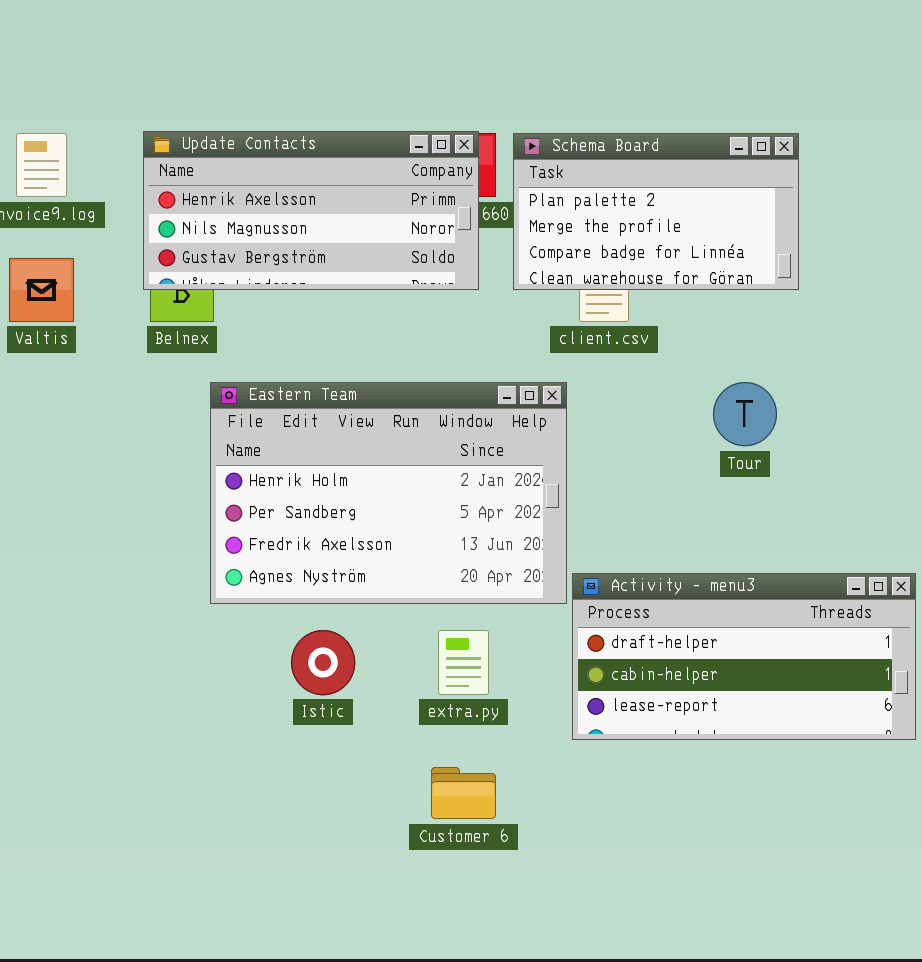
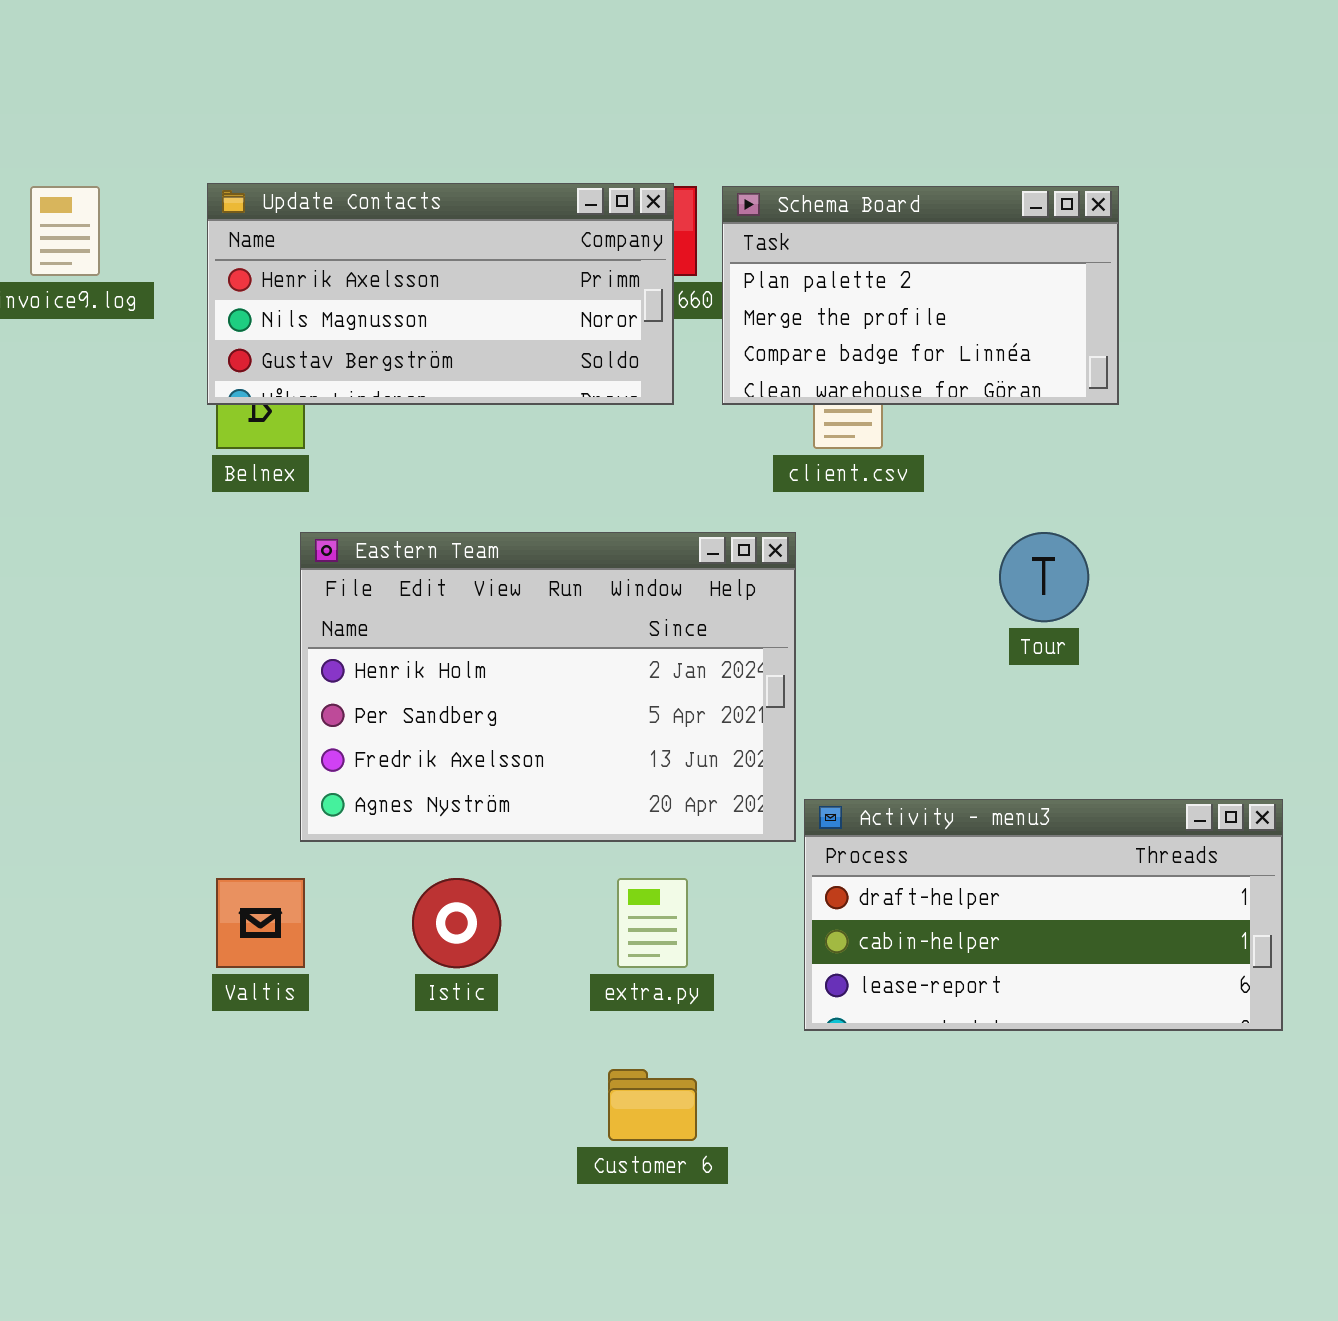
Valtis: [9,258,74,322] -> [216,878,305,968], moved

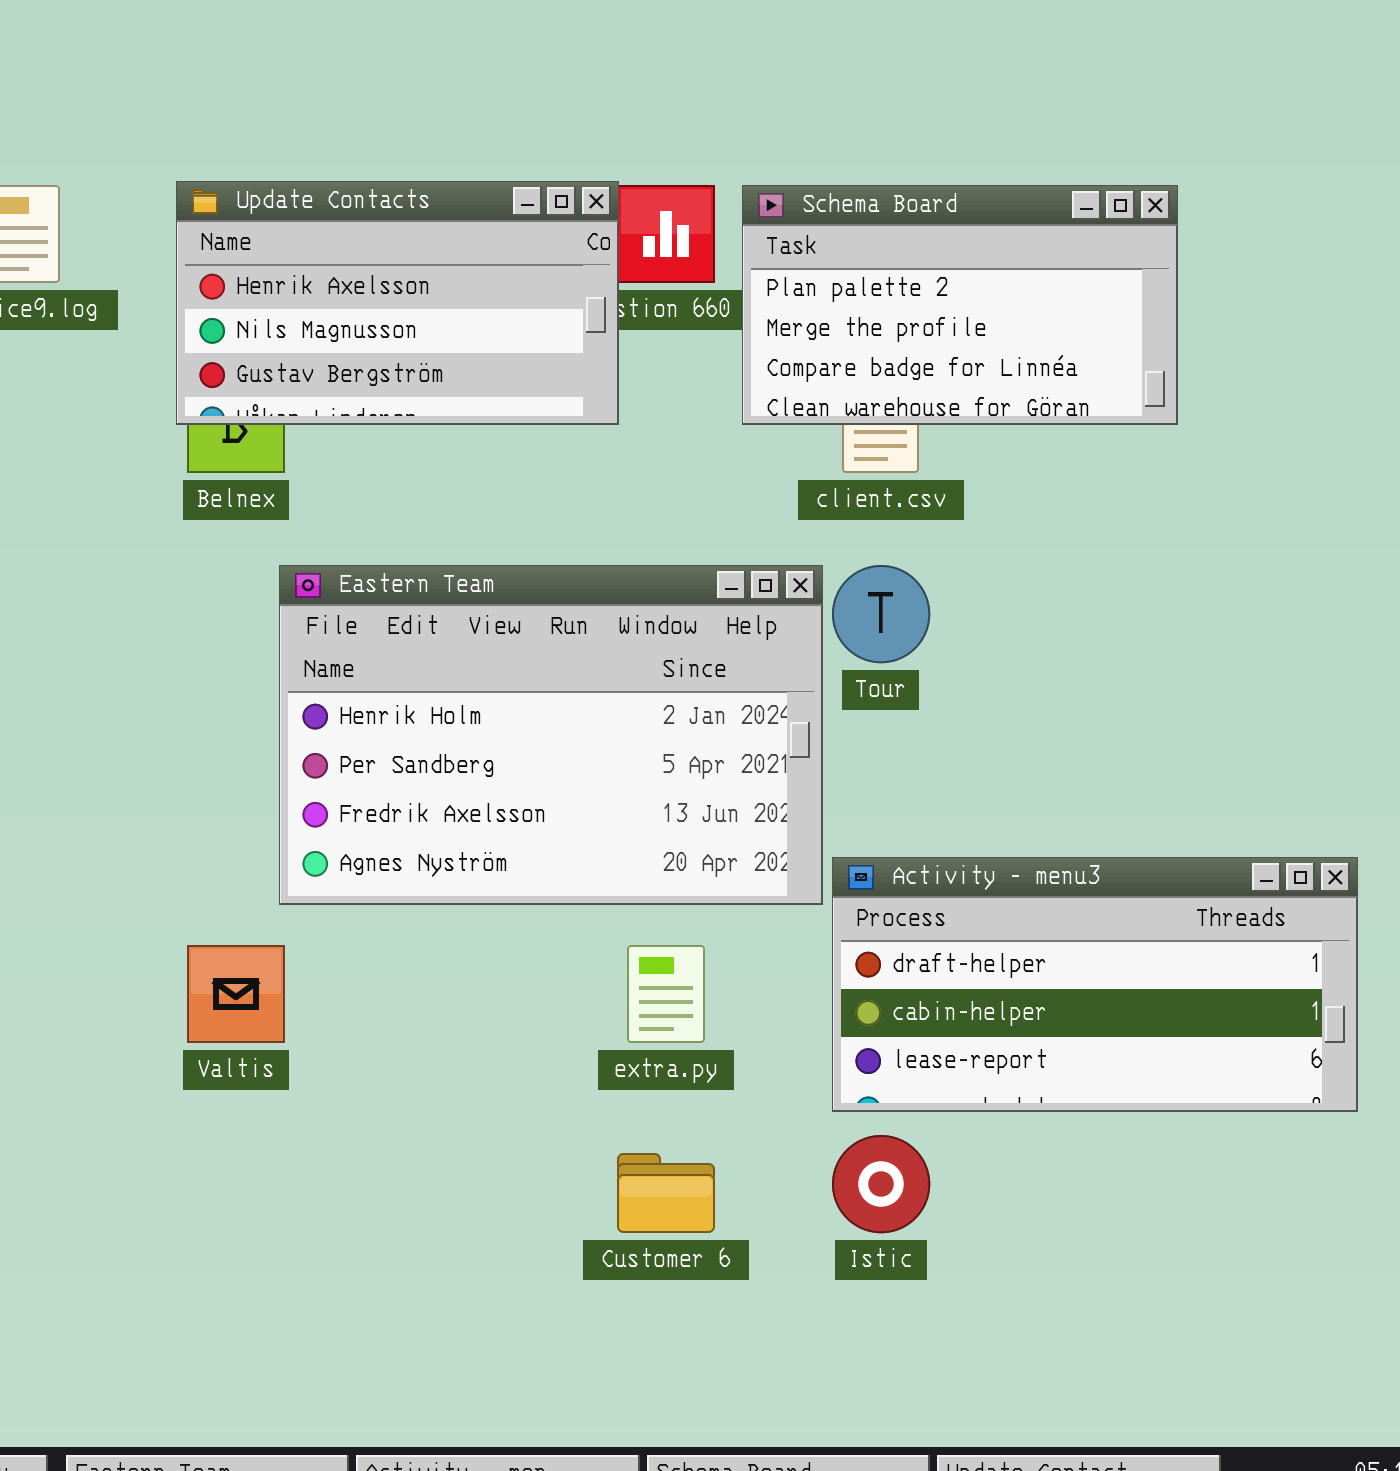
Update Contacts: [207,183,674,405] -> [176,181,619,425], resized
Tour: [999,532,1089,622] -> [832,565,930,663], moved
Istic: [412,878,501,968] -> [832,1135,930,1233], moved

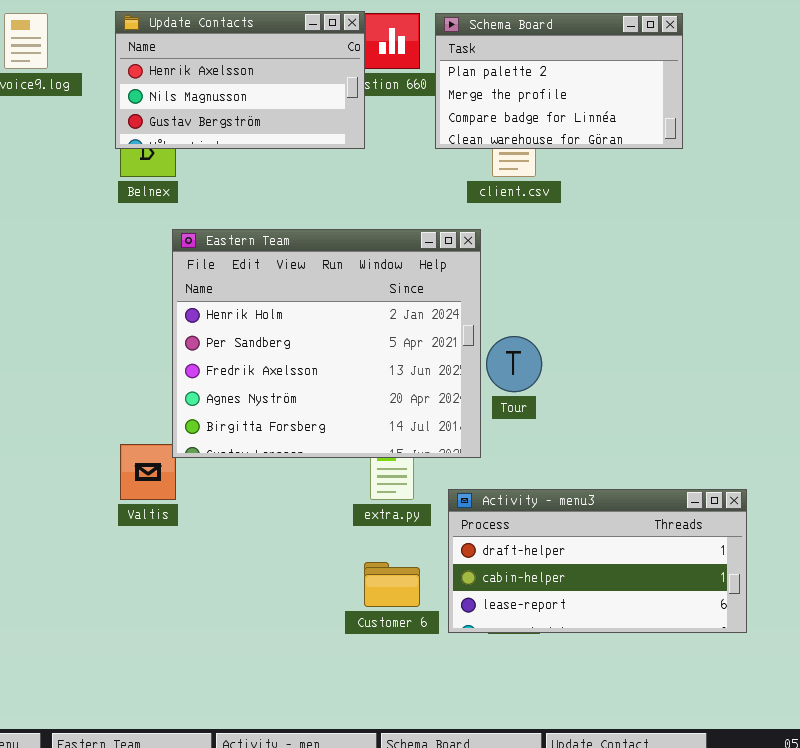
Eastern Team: [279,565,823,905] -> [172,229,481,458], resized
Tour: [832,565,930,663] -> [486,336,542,392], moved
Activity - menu3: [832,857,1358,1112] -> [448,489,747,633], moved

